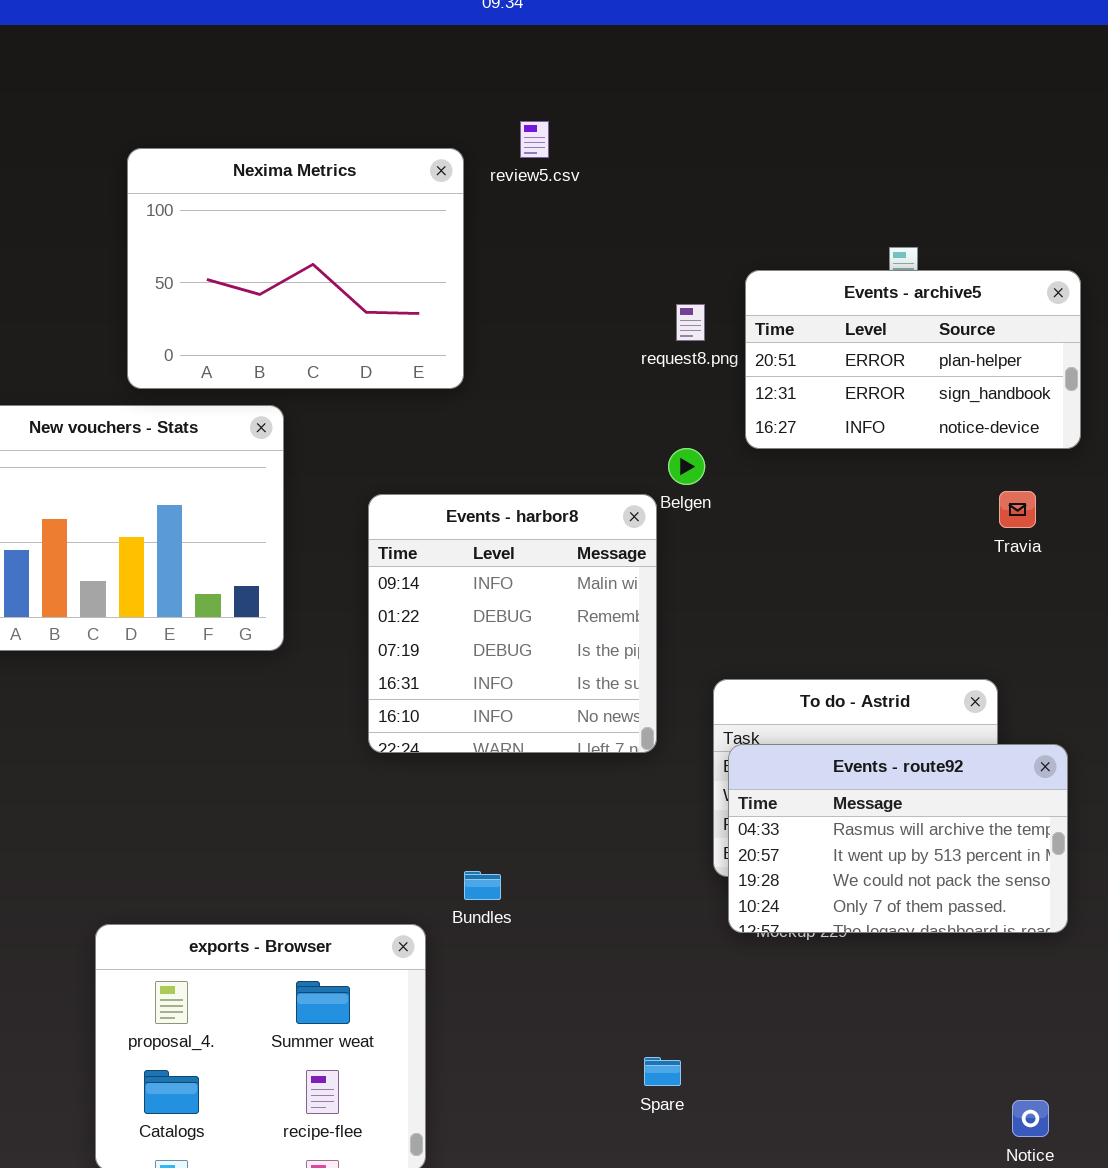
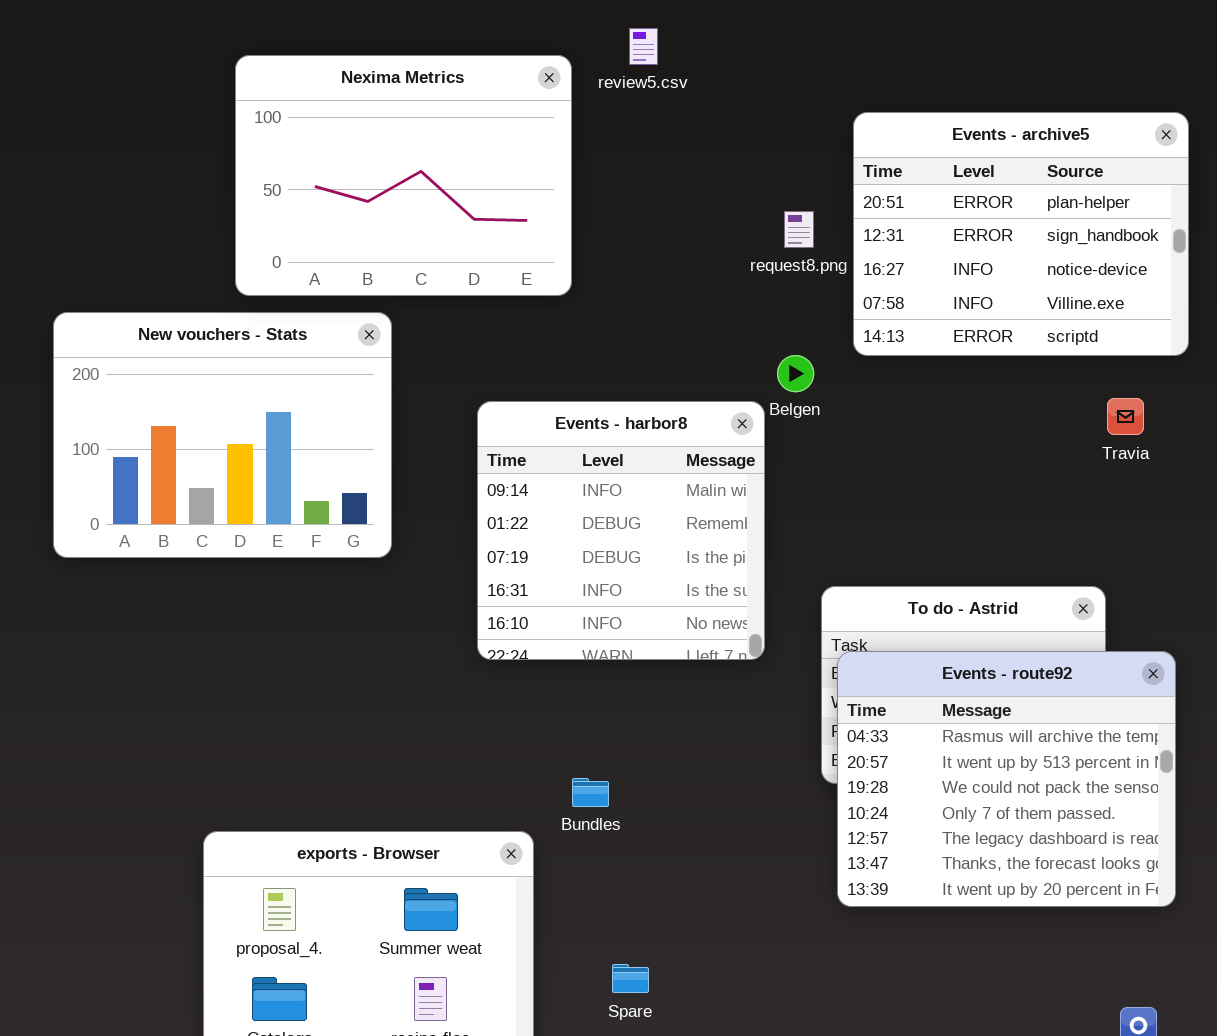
Events - archive5: [745,270,1081,449] -> [853,112,1189,356], resized
Events - route92: [728,744,1068,933] -> [837,651,1176,907], resized
Spare: [644,1057,681,1086] -> [612,964,649,993], moved

